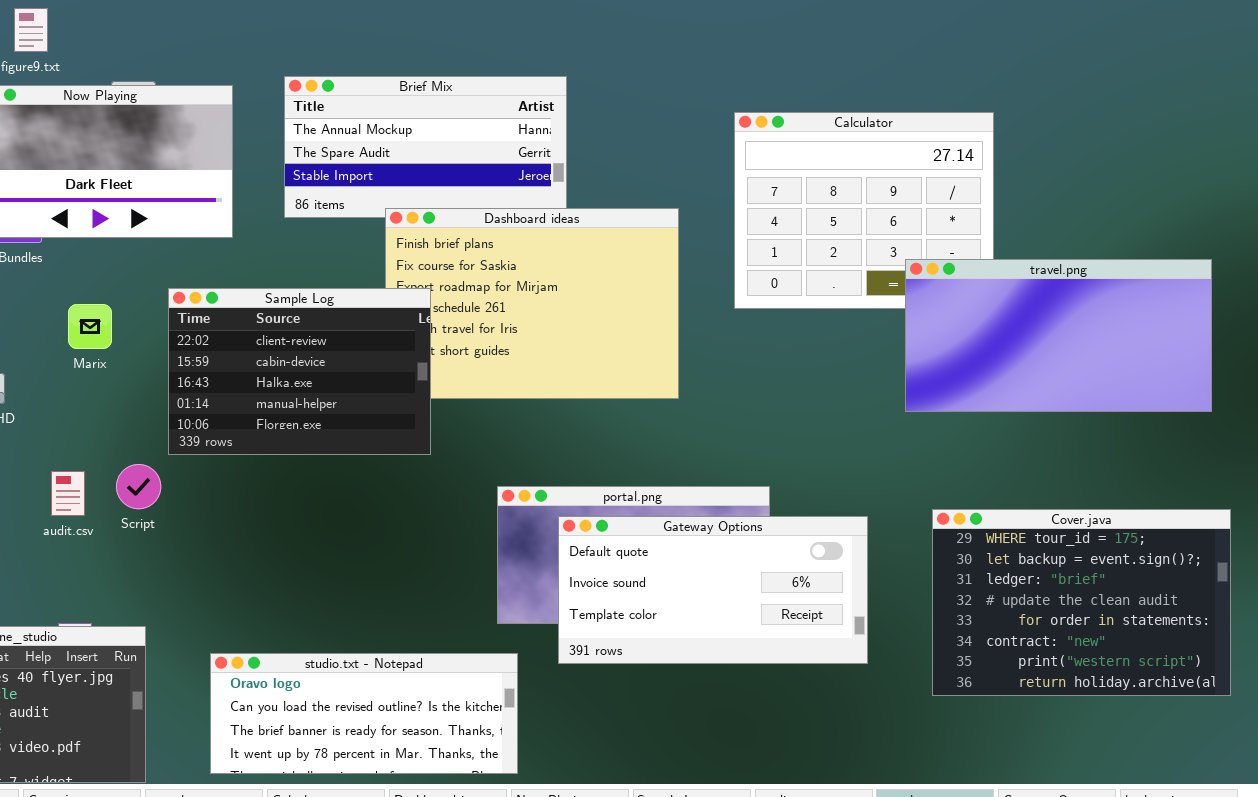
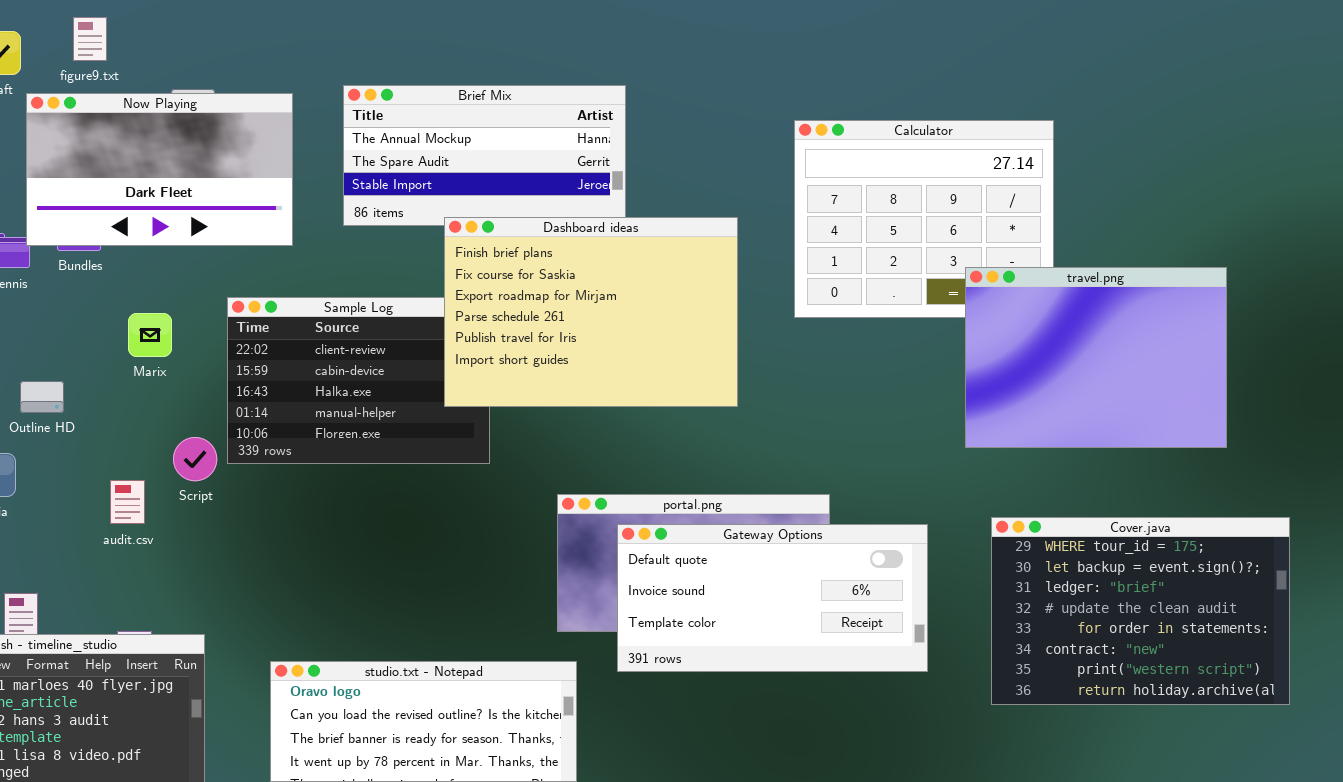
Dashboard ideas: [385,208,679,399] -> [444,217,738,407], raised
travel.png: [905,259,1212,412] -> [965,267,1227,448], resized
Script: [116,464,161,509] -> [173,437,217,481], moved

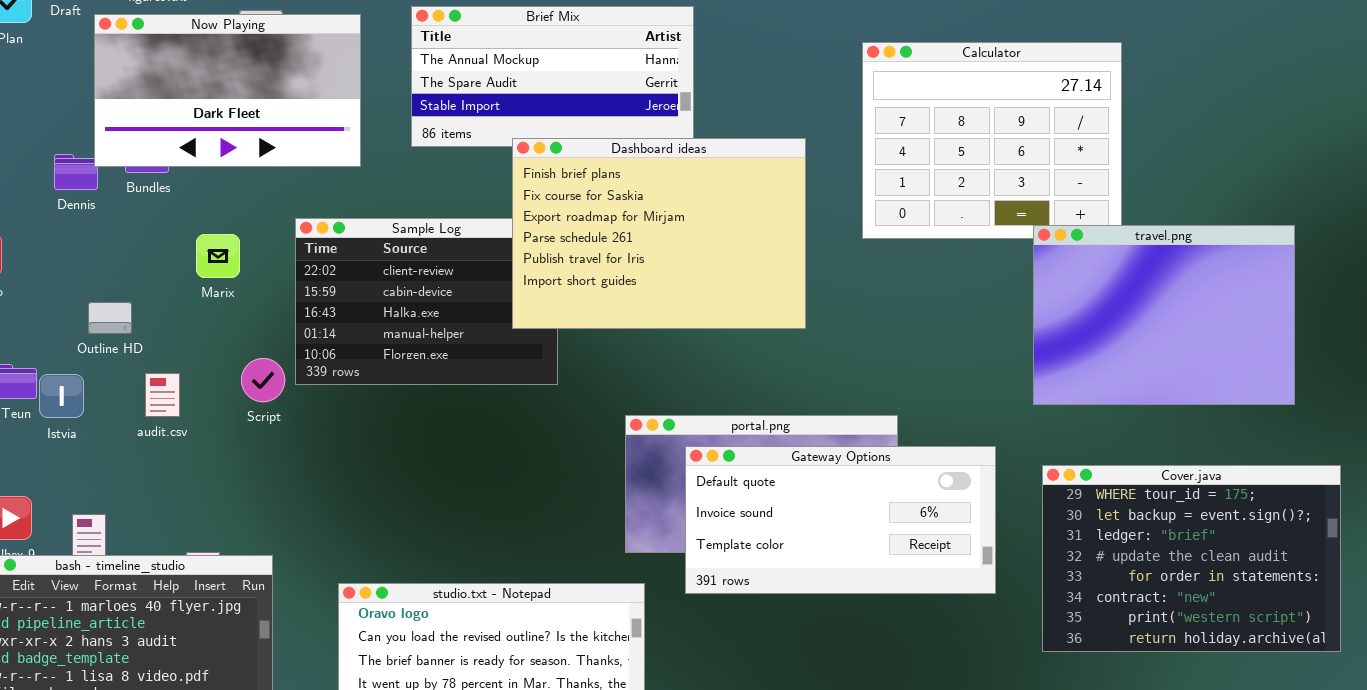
travel.png: [965,267,1227,448] -> [1033,225,1295,405], moved
audit.csv: [110,480,145,524] -> [145,373,180,417], moved
Cover.java: [991,517,1290,705] -> [1042,465,1341,652], moved

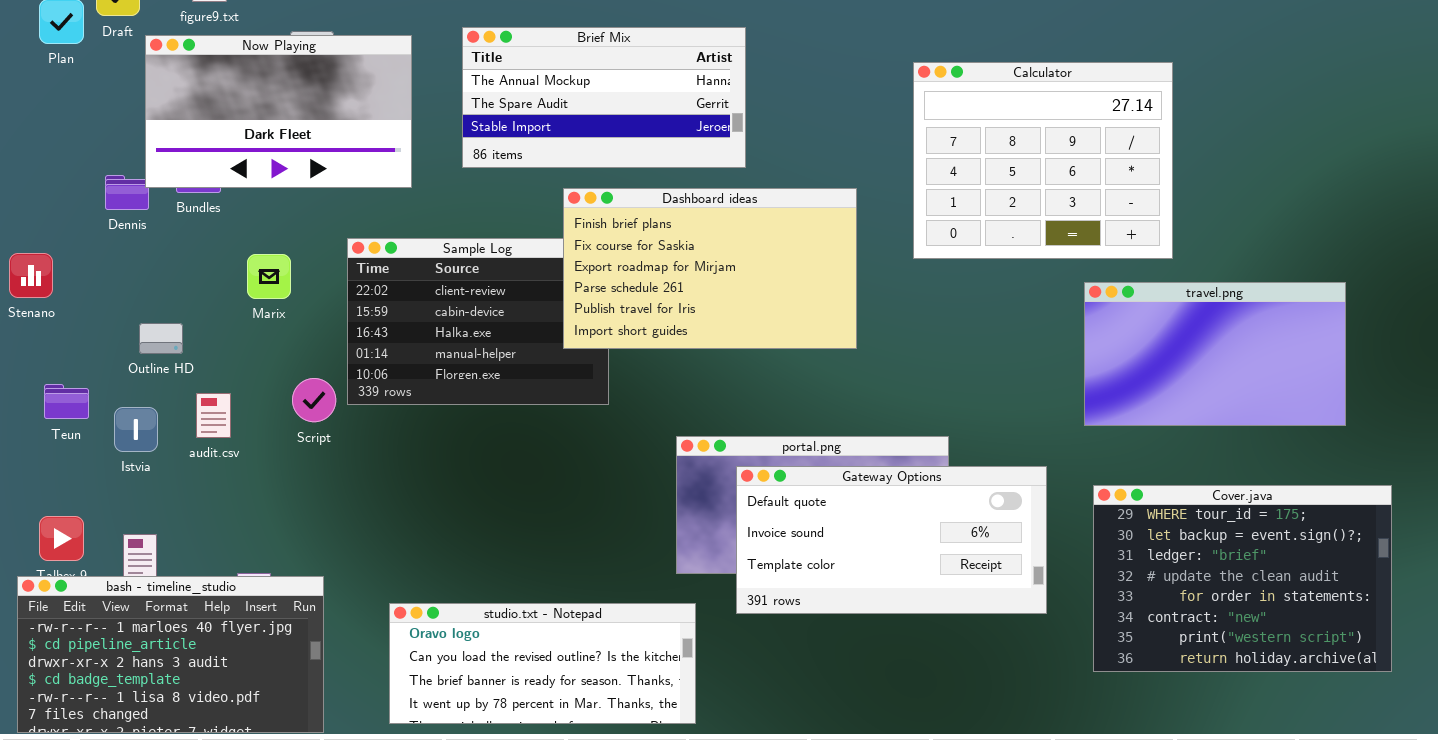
Dashboard ideas: [512,138,806,329] -> [563,188,857,349], resized
travel.png: [1033,225,1295,405] -> [1084,282,1346,426], resized
Istvia: [39,374,84,418] -> [114,407,158,452], moved

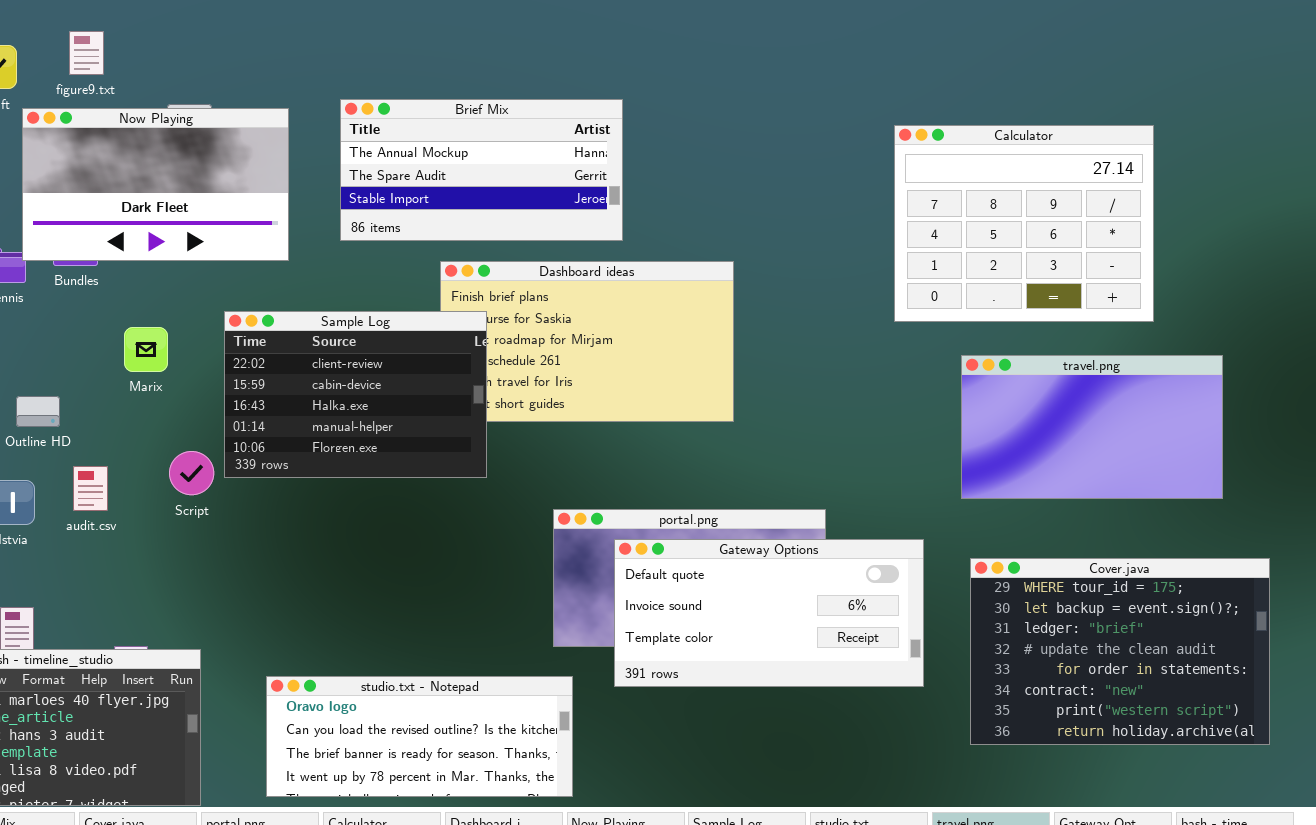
Calculator: [913,62,1173,259] -> [894,125,1154,322], moved
Sample Log: [347,238,609,405] -> [224,311,487,478], raised

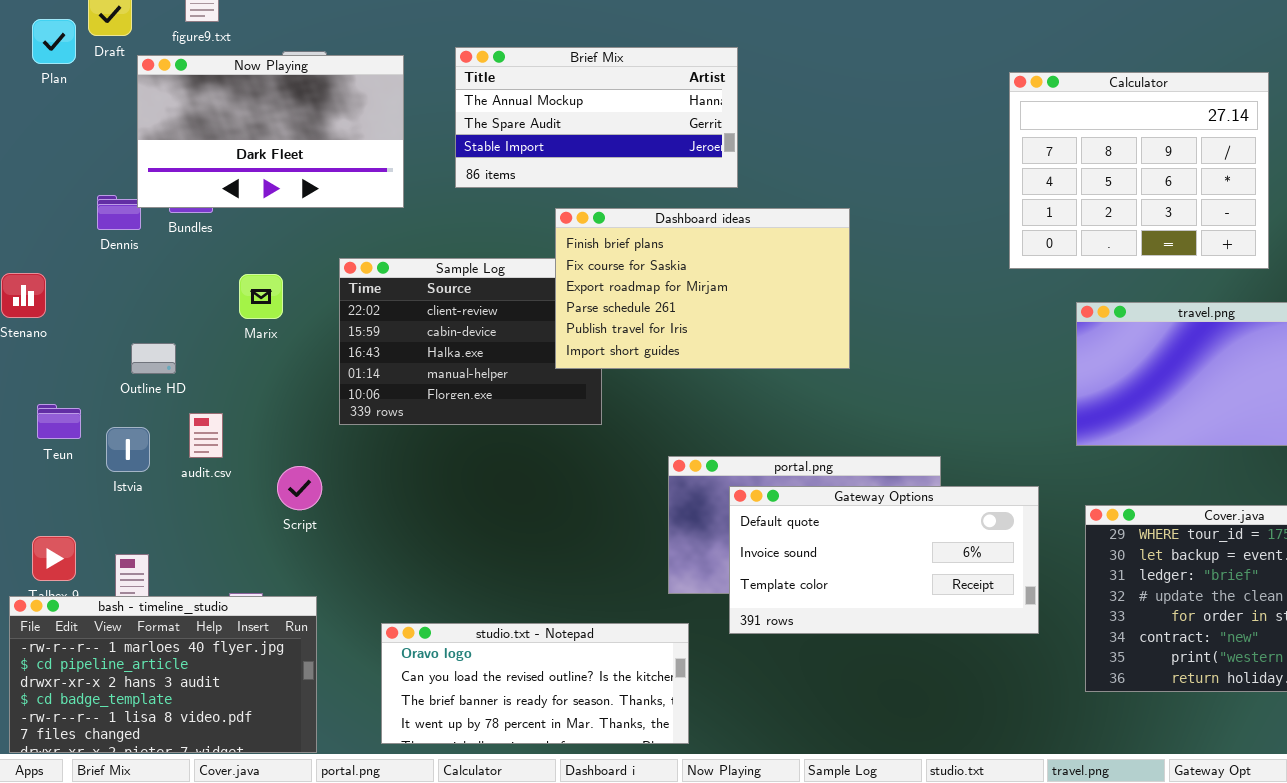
Dashboard ideas: [440,261,734,422] -> [555,208,850,369], raised
Script: [169,451,214,495] -> [277,466,322,510], moved

